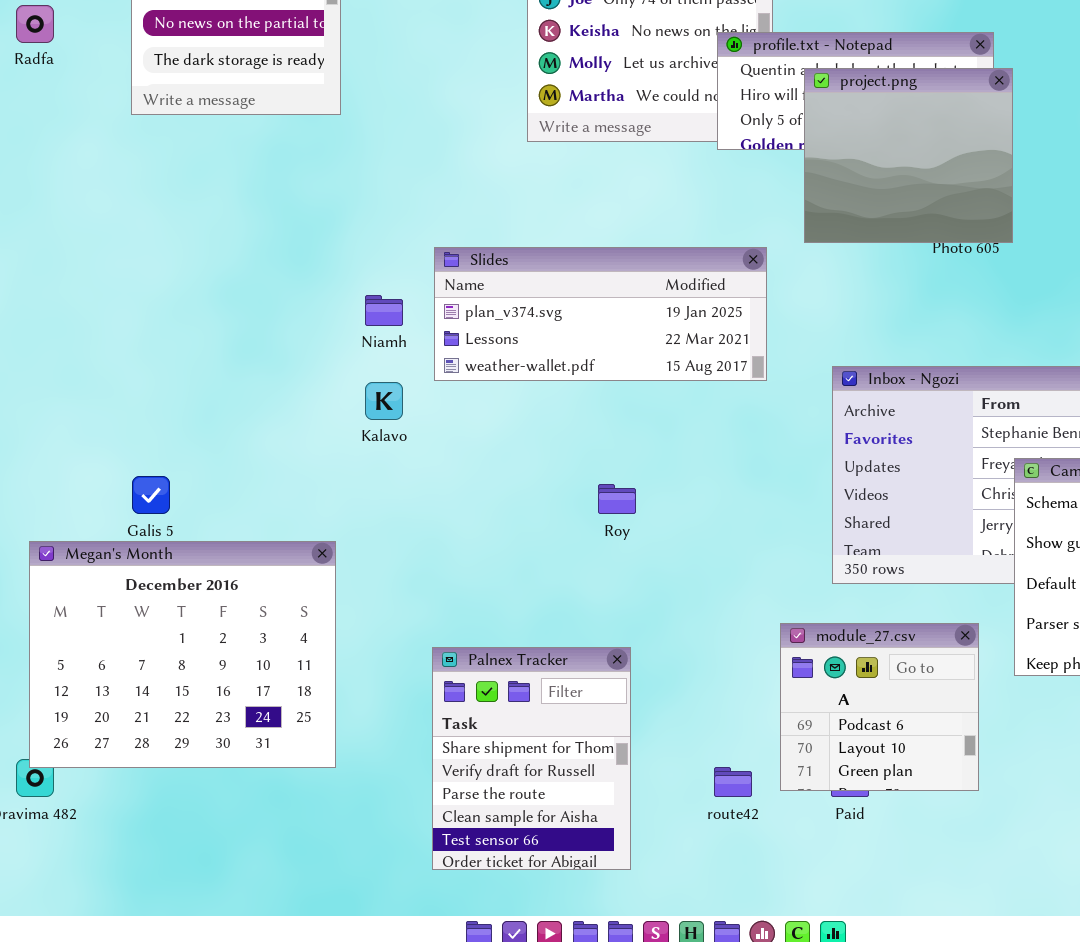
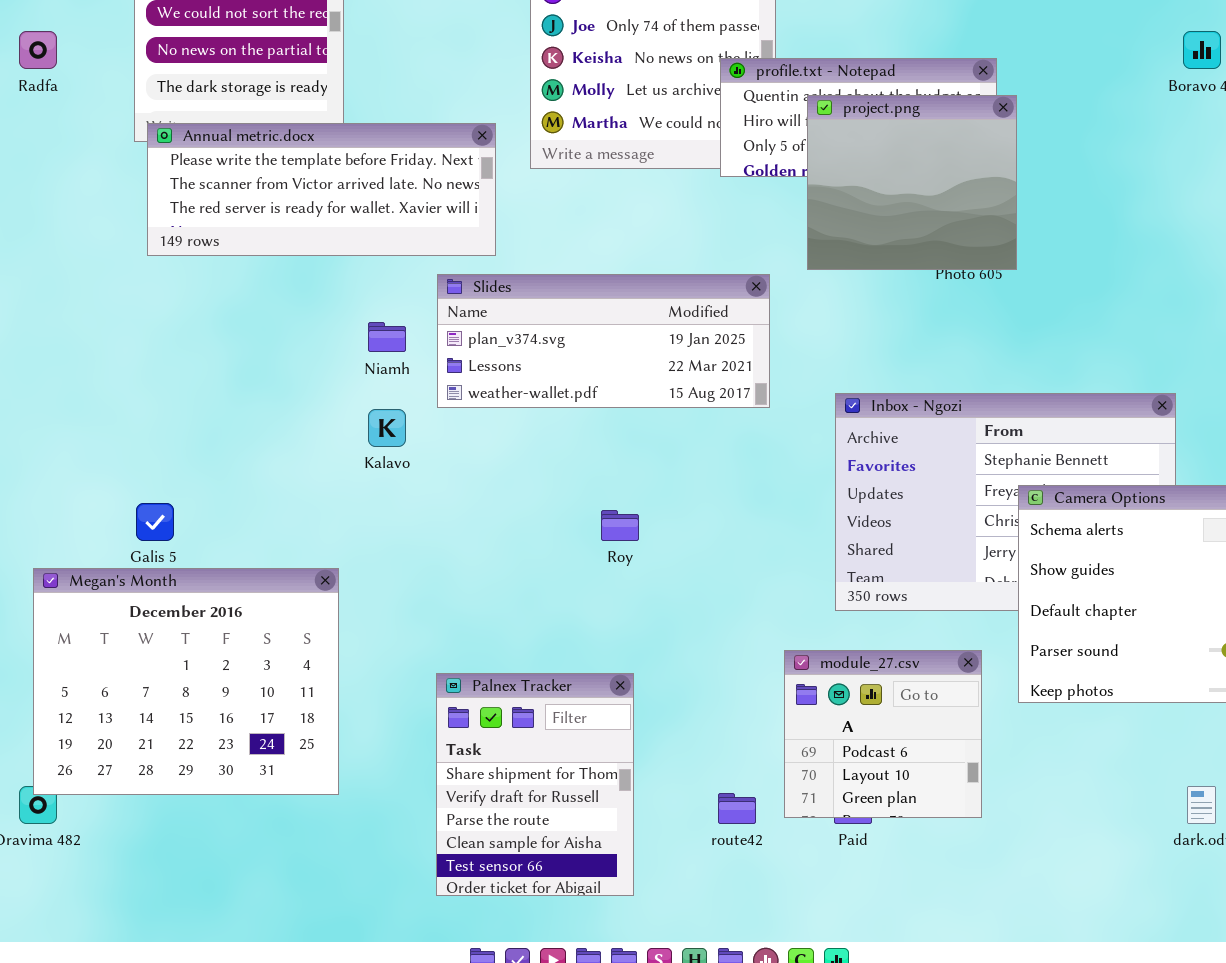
Annual metric.docx: none -> [147,123,496,256], opened

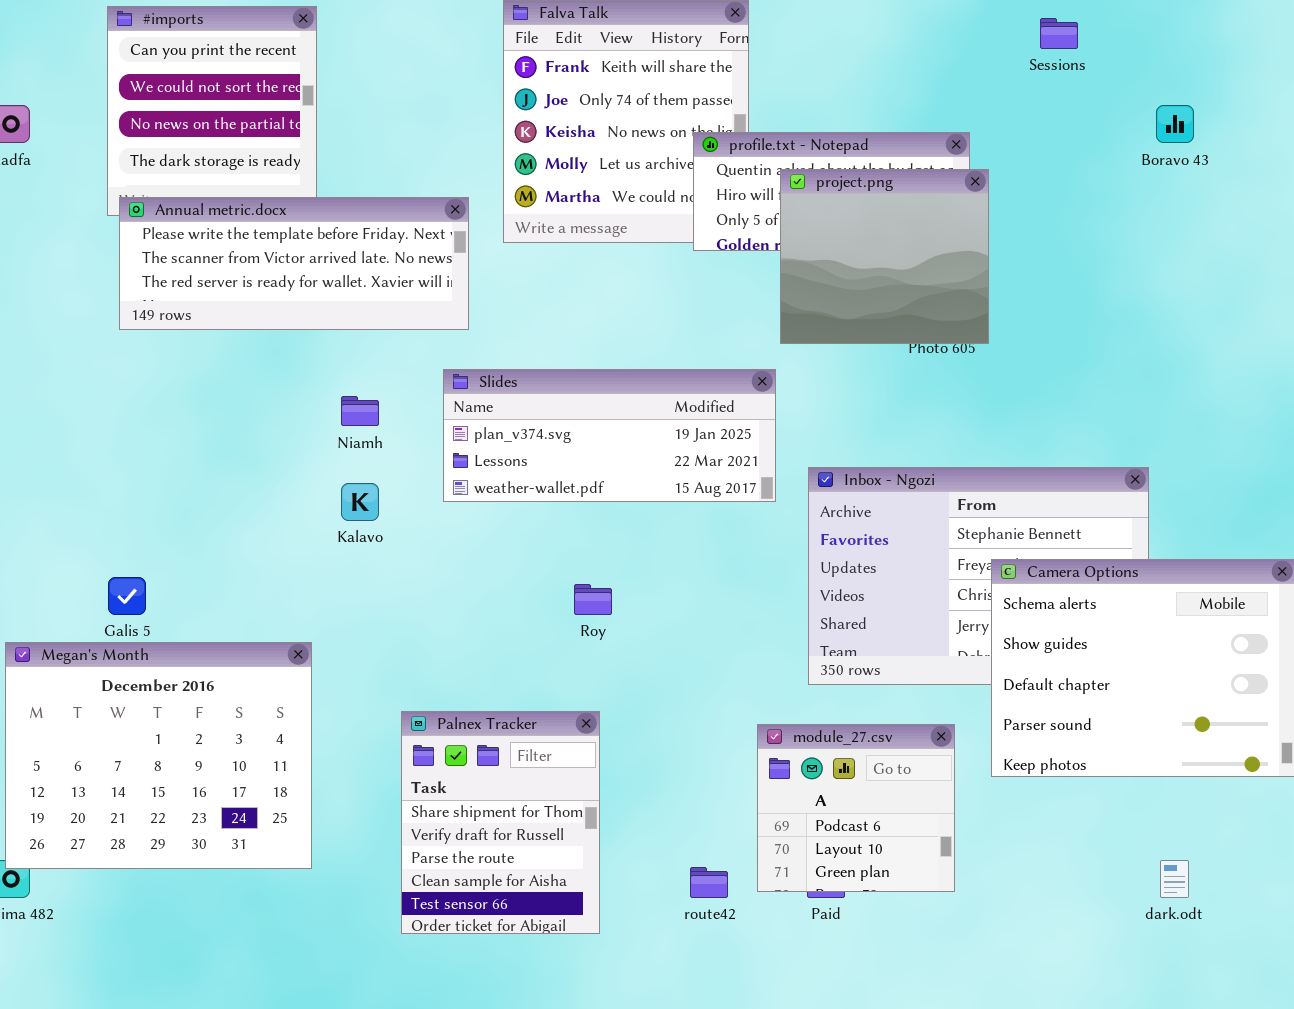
Slides: [437,274,770,408] -> [443,369,776,502], moved
Palnex Tracker: [436,673,634,896] -> [401,711,600,934], moved

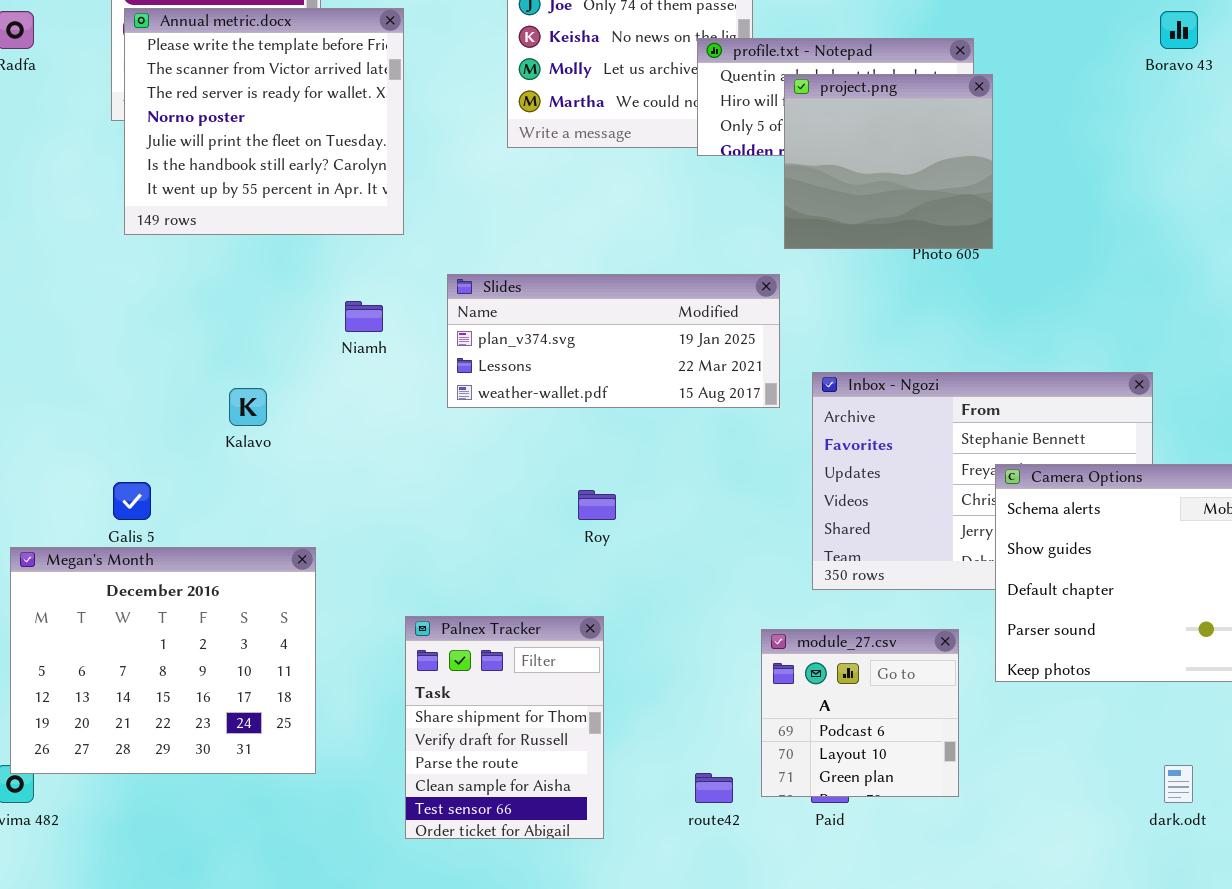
Annual metric.docx: [119,197,469,330] -> [124,8,404,235], resized
Kalavo: [341,483,379,521] -> [229,388,267,426], moved

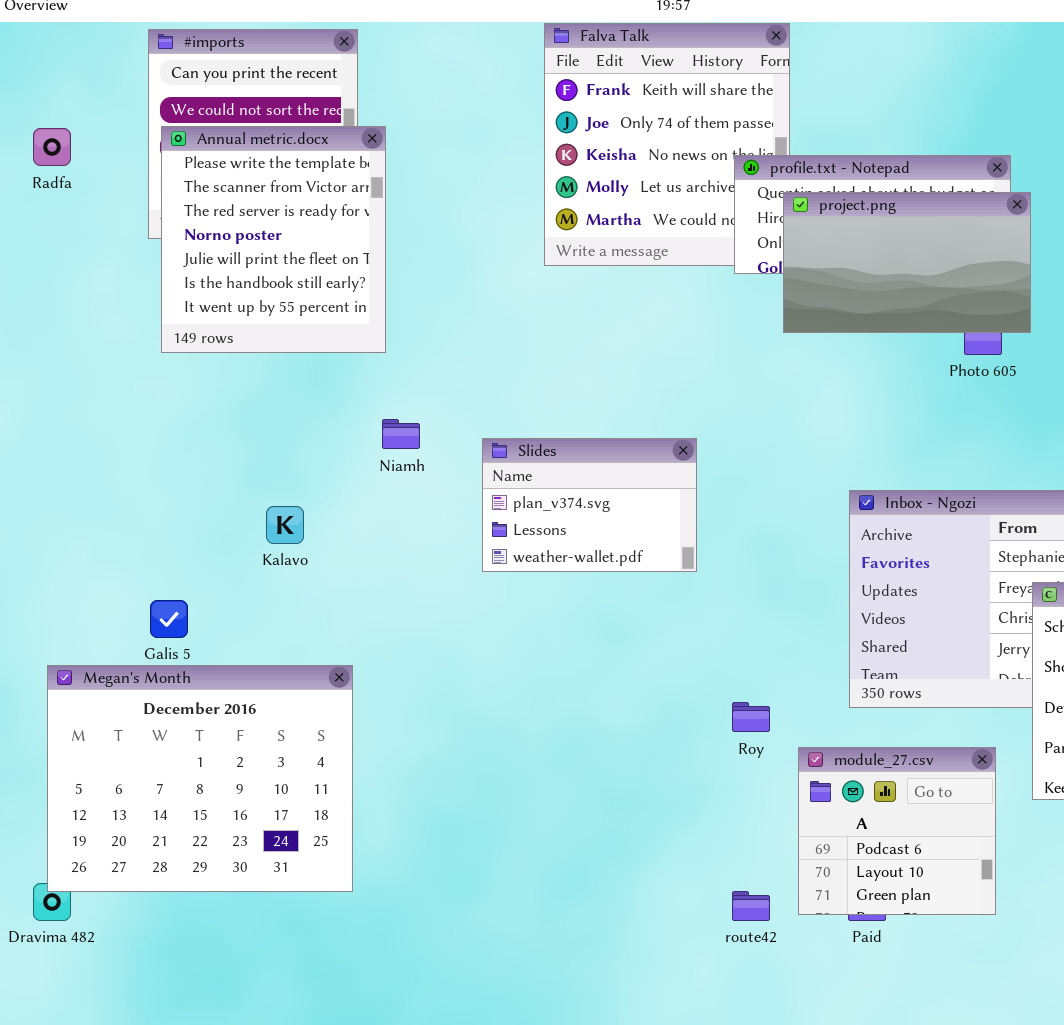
Annual metric.docx: [124,8,404,235] -> [161,126,386,353], resized
project.png: [784,74,993,249] -> [783,192,1031,333], resized
Slides: [447,274,780,408] -> [482,438,697,572], moved, resized
Roy: [578,490,616,520] -> [732,702,770,732], moved
Palnex Tracker: [405,616,604,839] -> none, closed

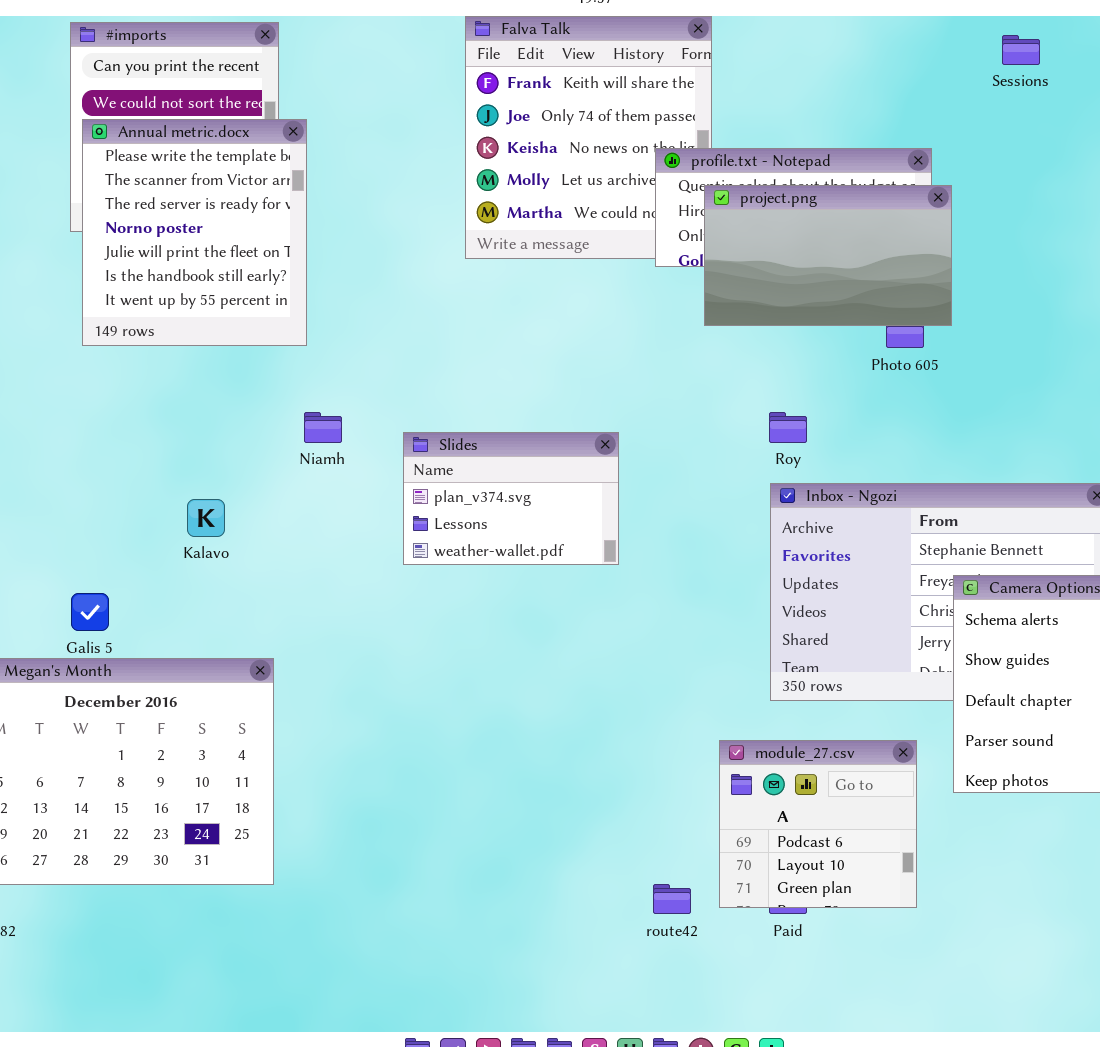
Roy: [732,702,770,732] -> [769,412,807,443], moved

